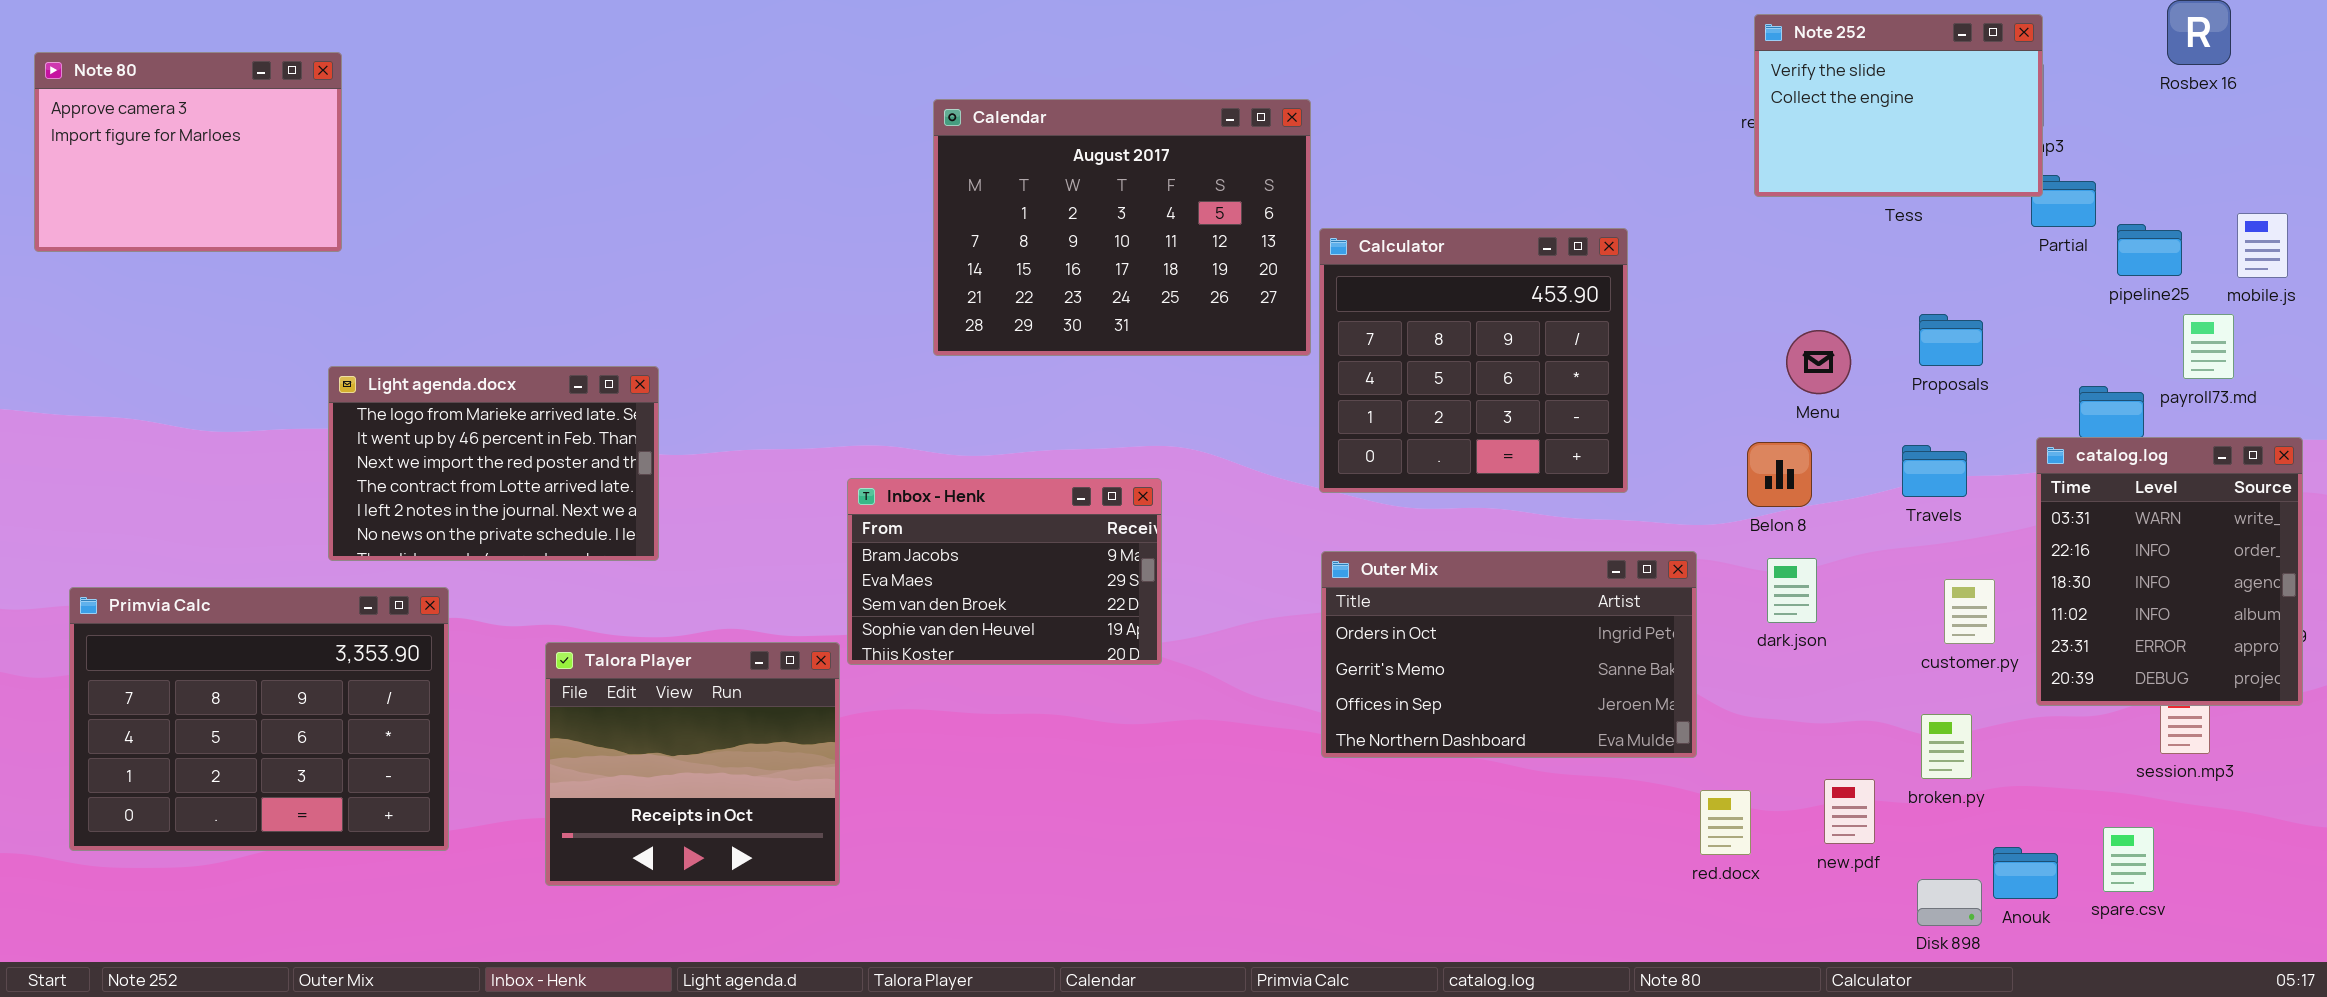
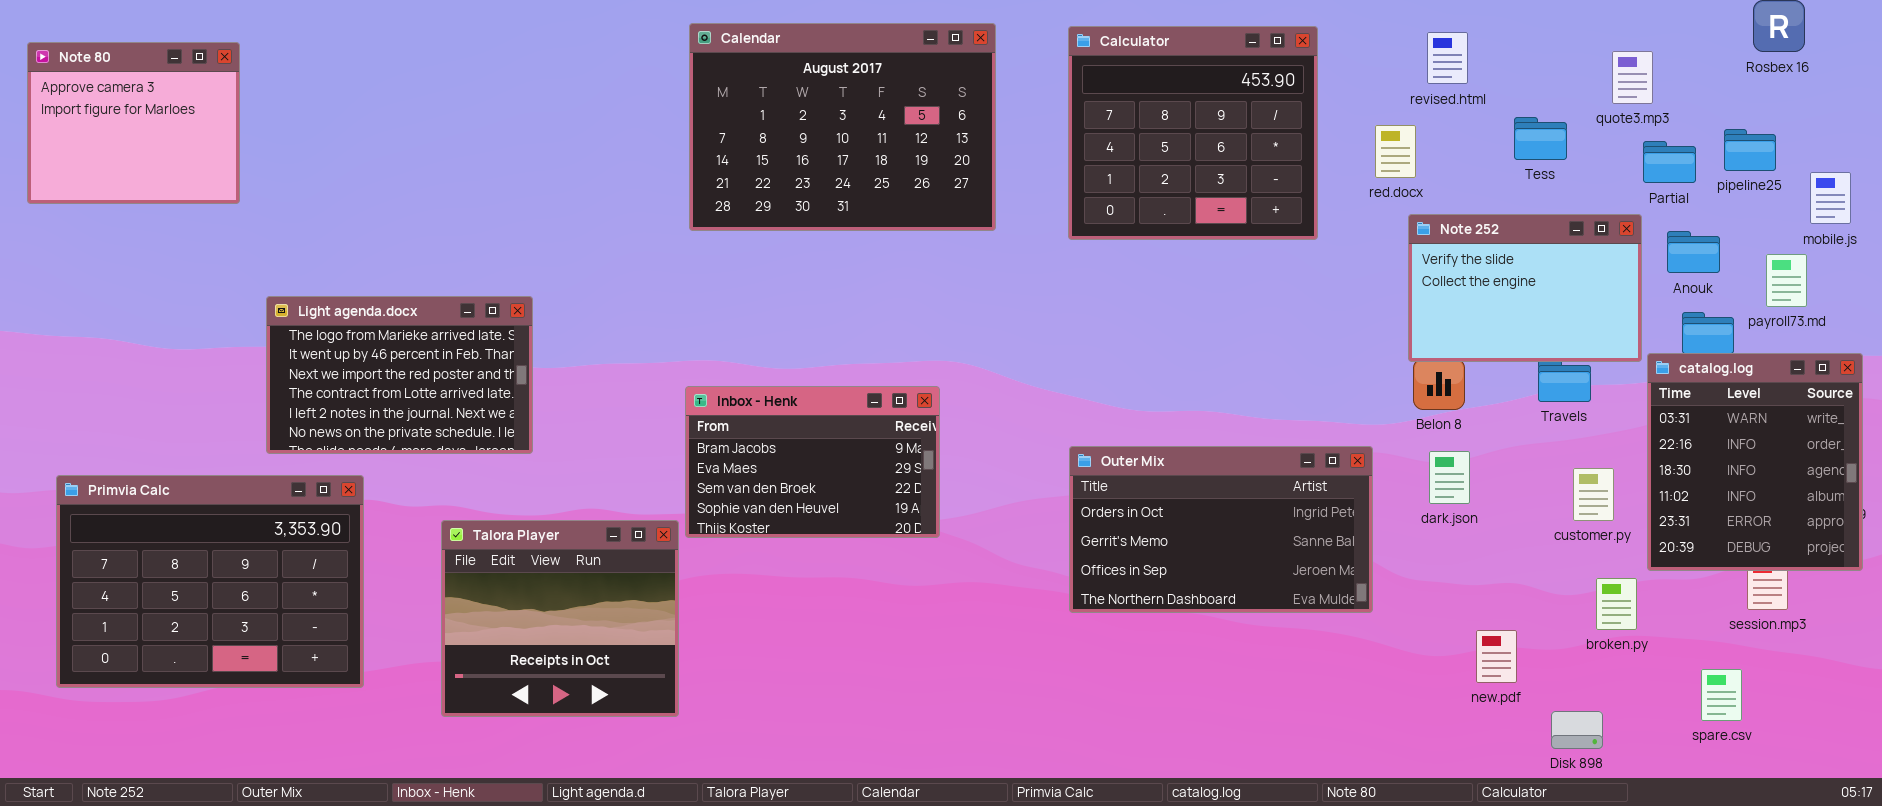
Note 252: [1754,14,2043,197] -> [1408,214,1642,362], moved
Note 80: [34,52,342,252] -> [27,42,240,204], resized
Calendar: [933,99,1311,356] -> [689,23,996,231], moved
pipeline25: [2117,224,2182,276] -> [1724,129,1776,171], moved
Calculator: [1319,228,1628,493] -> [1068,26,1318,240], moved
broken.py: [1921,714,1972,779] -> [1596,578,1637,630], moved
red.docx: [1700,790,1751,855] -> [1375,125,1416,178], moved
Anouk: [1993,847,2058,899] -> [1667,231,1720,273], moved

